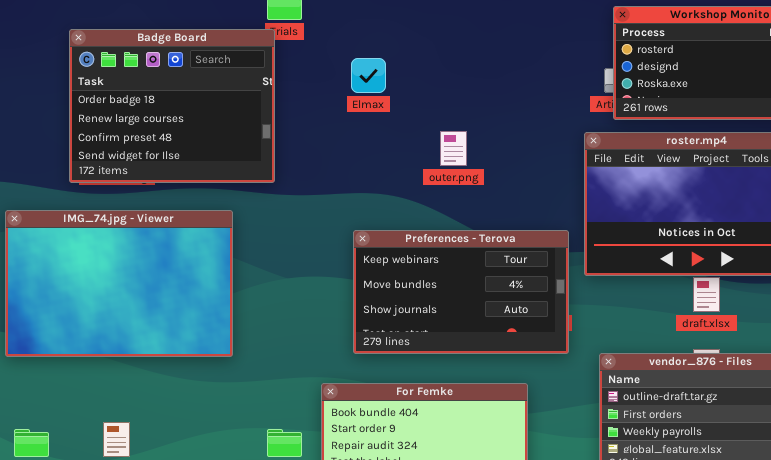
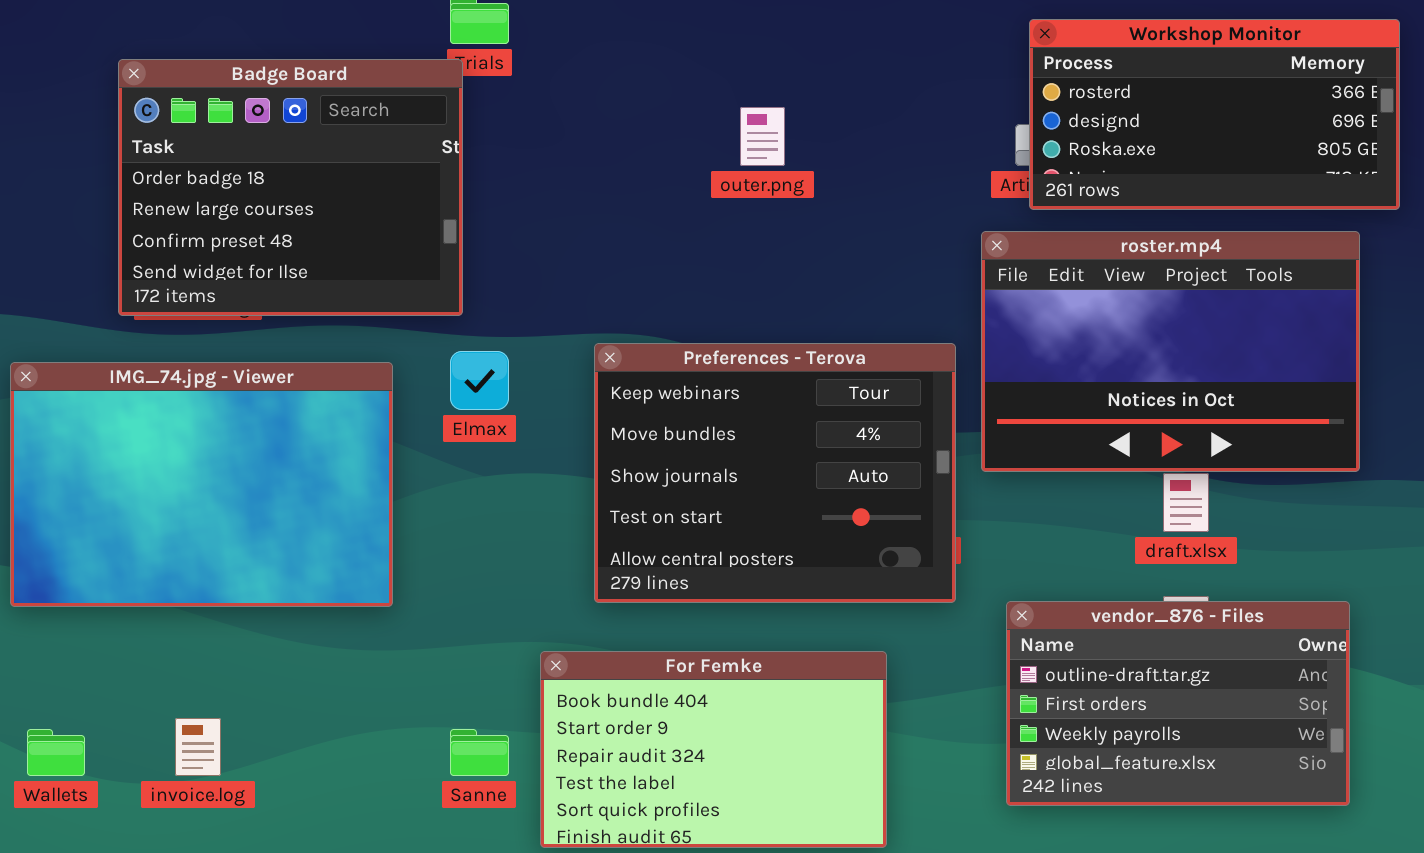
Elmax: [351,58,386,93] -> [450,351,509,410], moved
outer.png: [440,131,467,166] -> [740,107,785,166], moved
Preferences - Terova: [353,230,569,354] -> [594,343,956,603], resized

